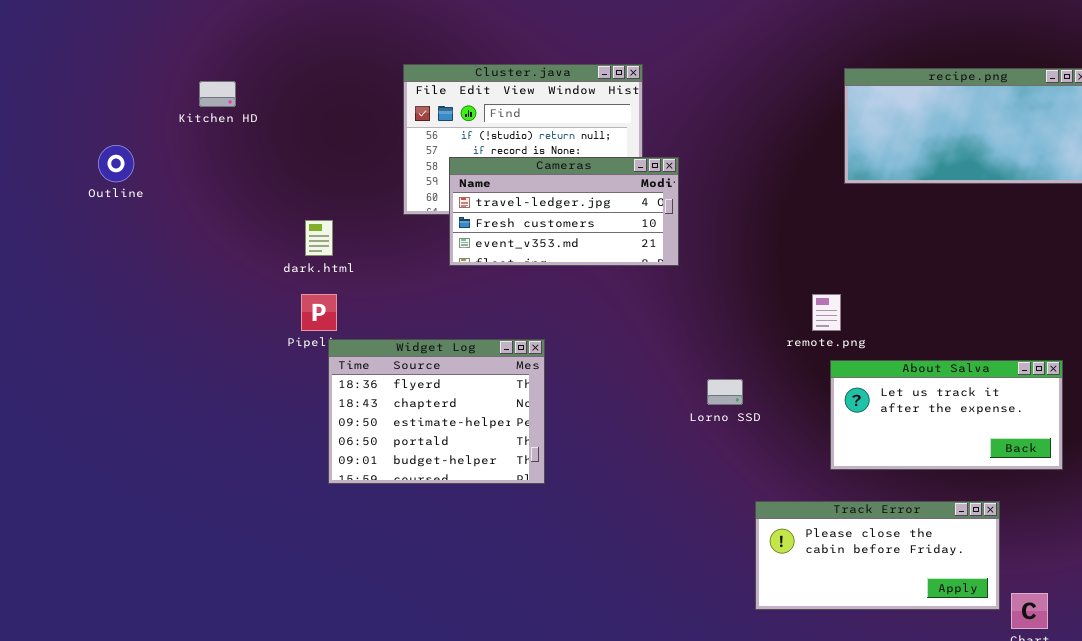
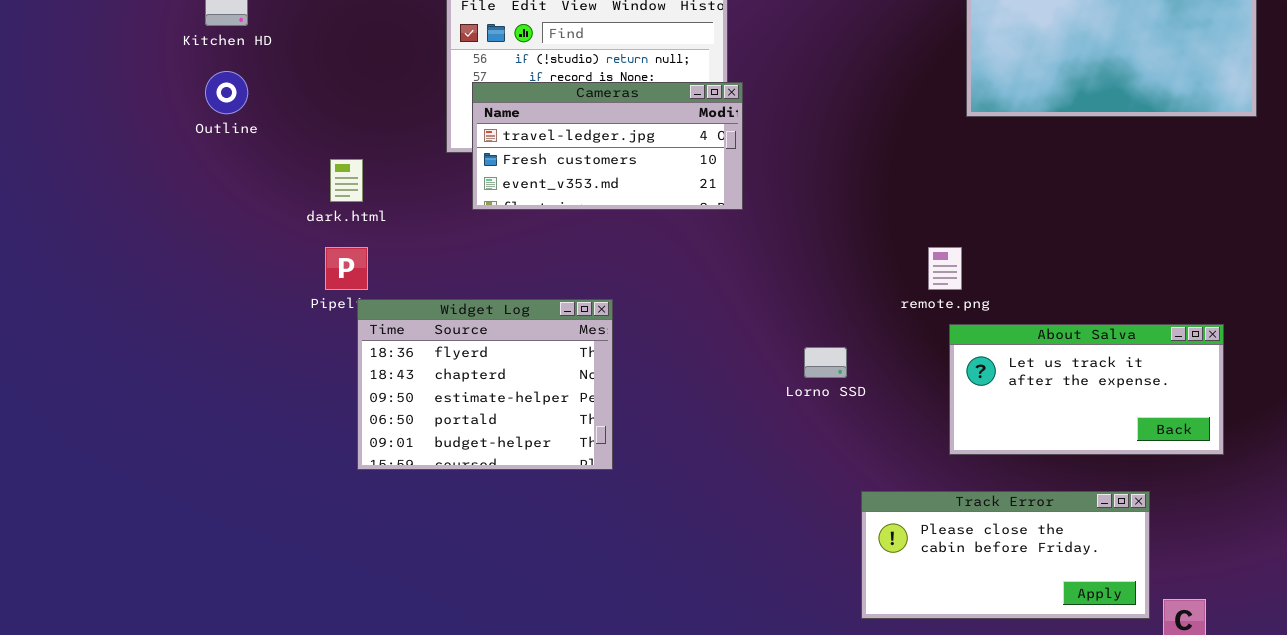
Outline: [98,145,134,182] -> [205,71,248,114], moved
Cameras: [449,157,679,266] -> [472,82,743,210], moved

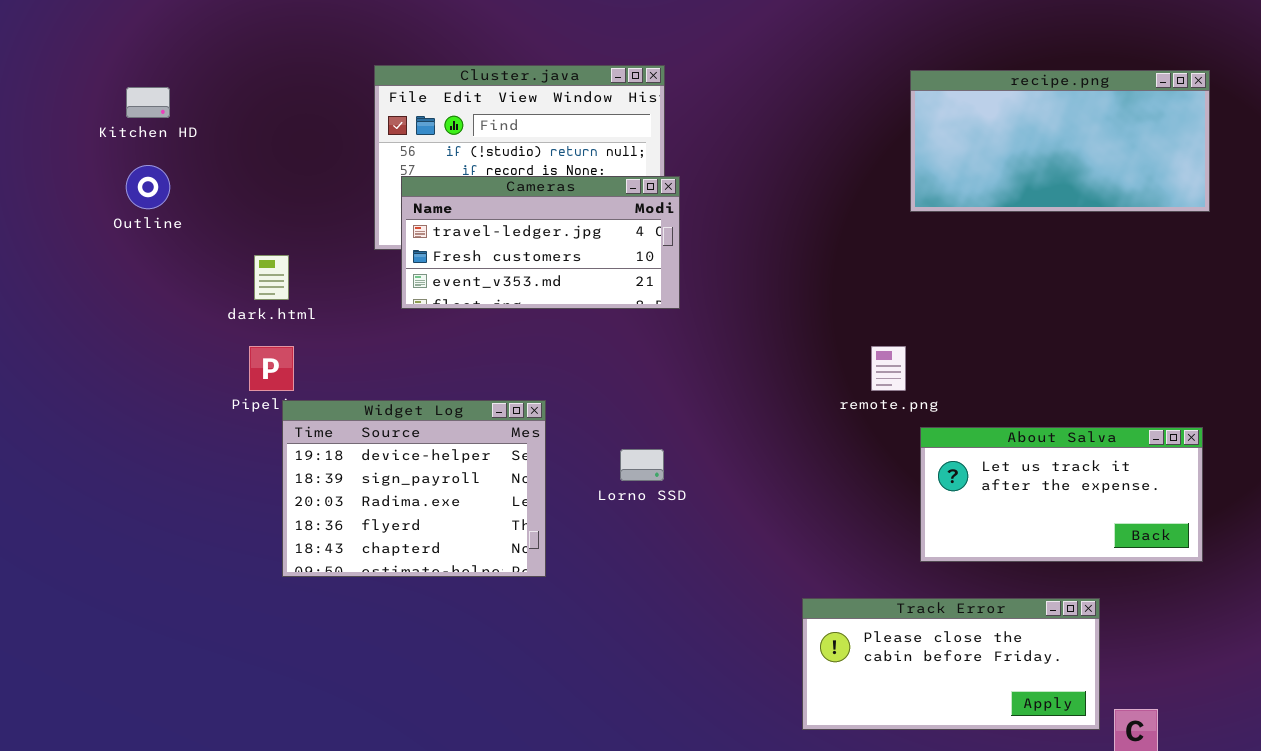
Widget Log: [357,299,613,470] -> [282,400,546,577], scrolled up 3 rows
About Salva: [949,324,1224,455] -> [920,427,1203,562], moved
Lorno SSD: [804,347,847,378] -> [620,449,664,481], moved

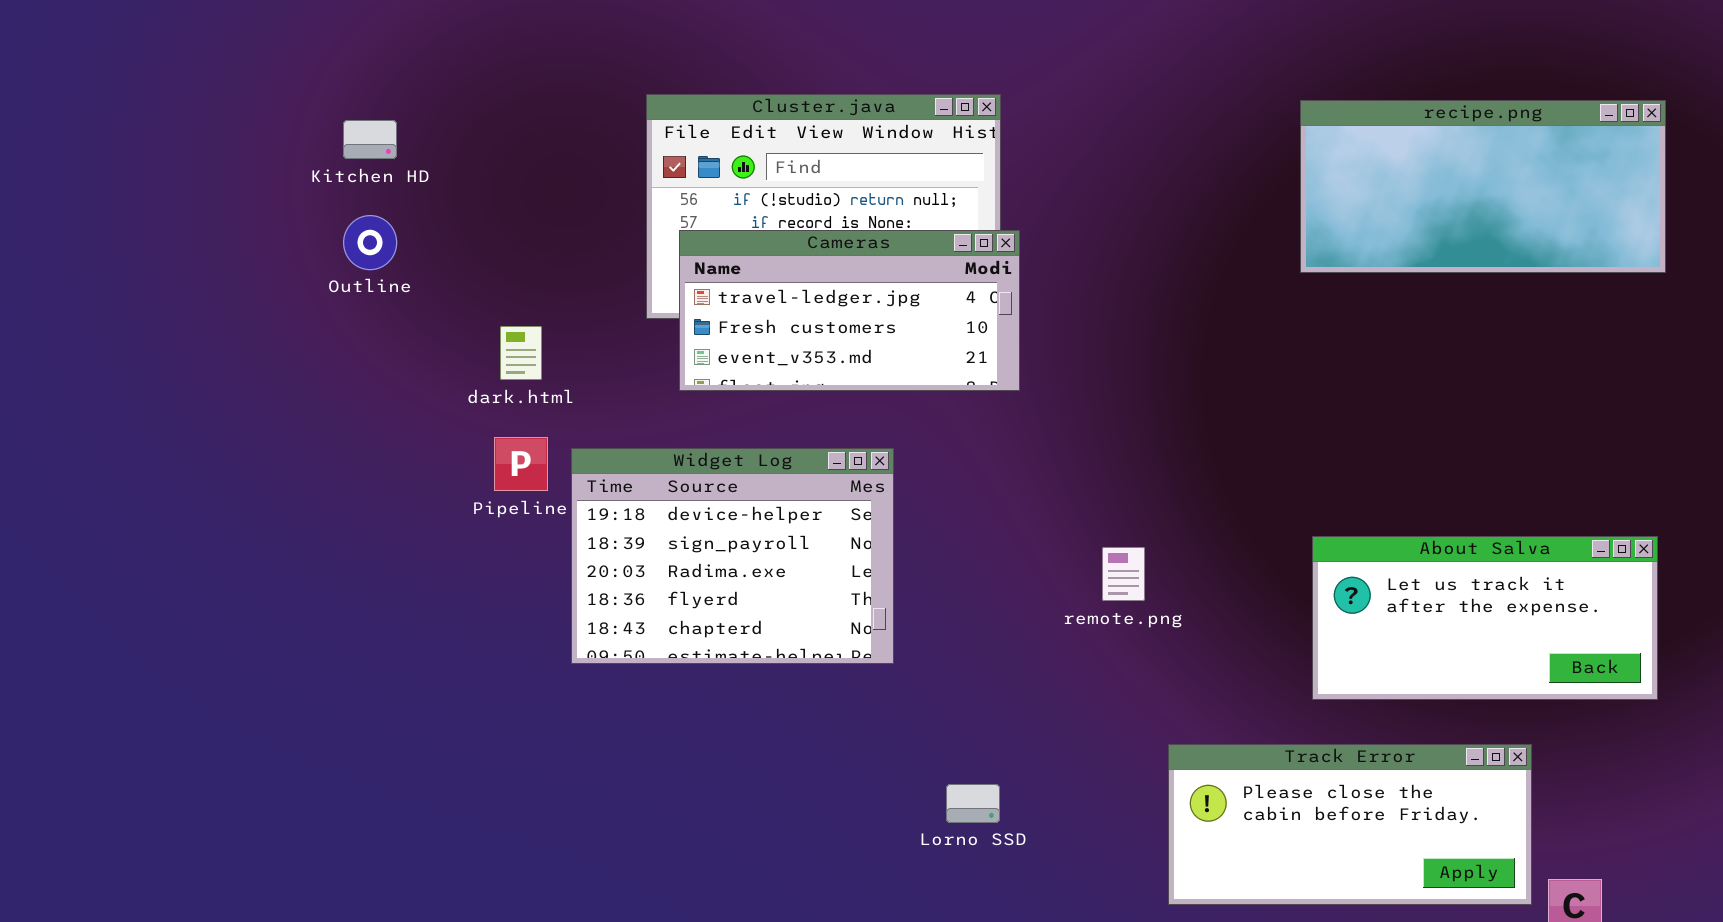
remote.png: [871,346,906,391] -> [1102,547,1145,601], moved
Widget Log: [282,400,546,577] -> [571,448,894,664], moved
Lorno SSD: [620,449,664,481] -> [946,784,1000,823], moved

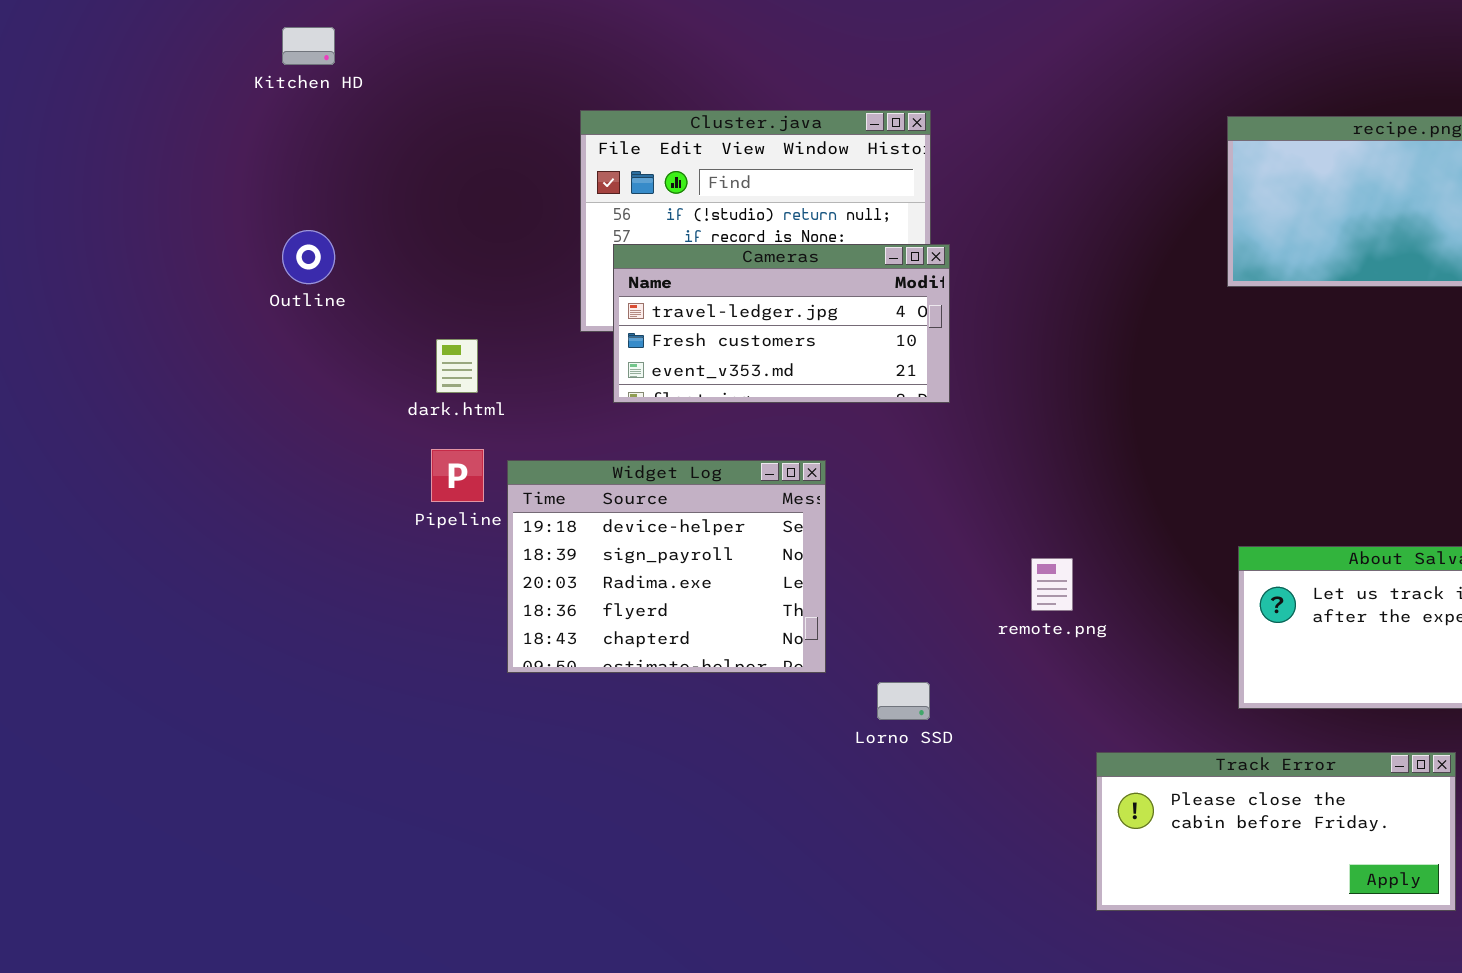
Kitchen HD: [343,120,397,159] -> [282,27,335,65], moved
Lorno SSD: [946,784,1000,823] -> [877,682,930,720], moved

